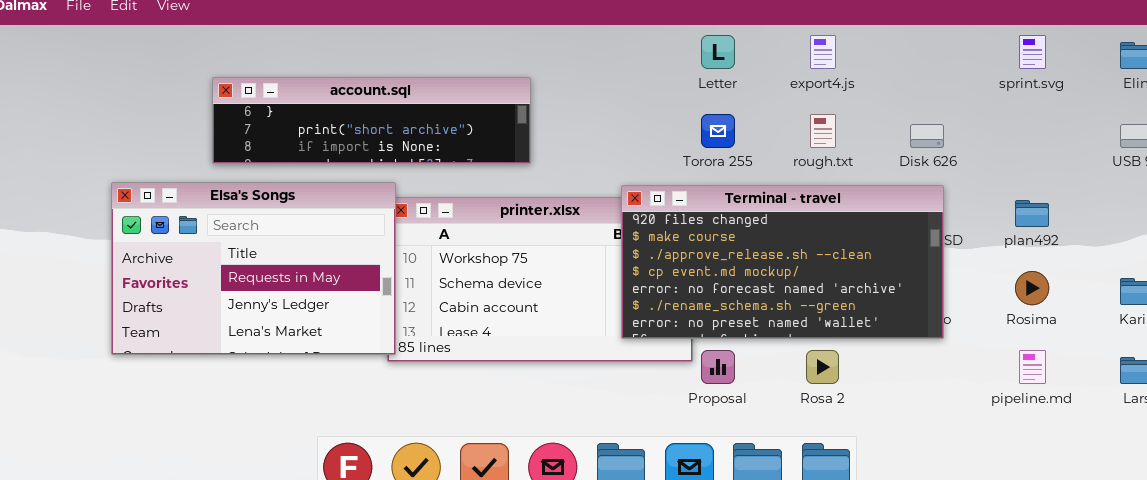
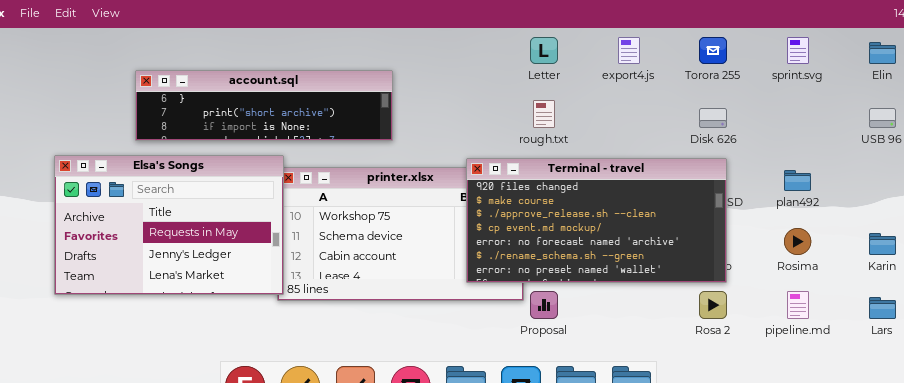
Torora 255: [701,114,735,148] -> [699,37,727,64], moved
rough.txt: [810,114,836,148] -> [533,100,555,128], moved
Rosa 2: [806,350,839,384] -> [699,291,727,319], moved

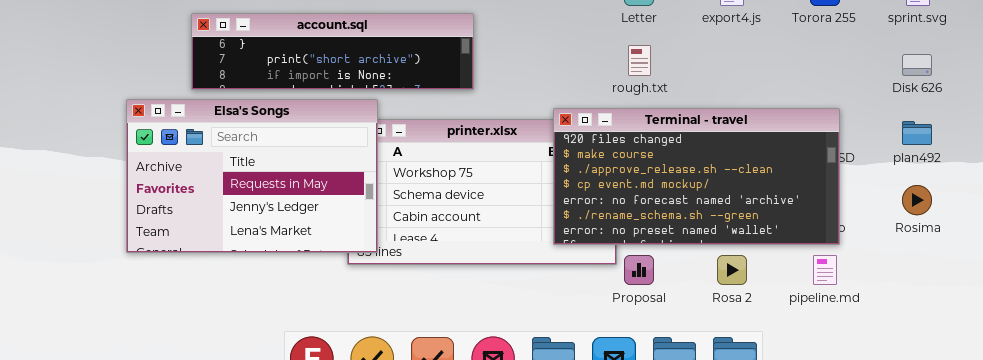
Disk 626: [699,108,727,128] -> [902,54,932,76], moved
Elsa's Songs: [54,155,284,295] -> [126,99,378,253], moved
Rosa 2: [699,291,727,319] -> [717,255,747,285], moved
pipeline.md: [787,291,809,319] -> [813,255,837,285], moved

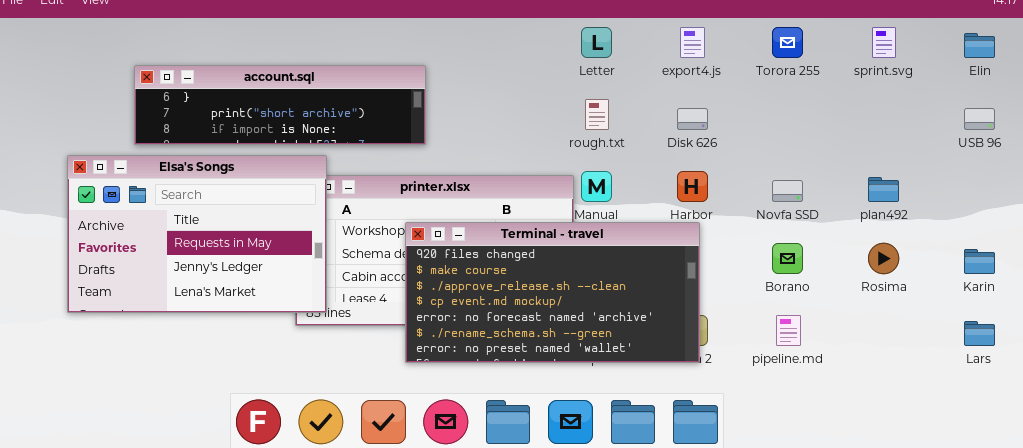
Disk 626: [902,54,932,76] -> [677,108,708,130], moved
Terminal - travel: [553,108,840,245] -> [405,222,700,363], moved

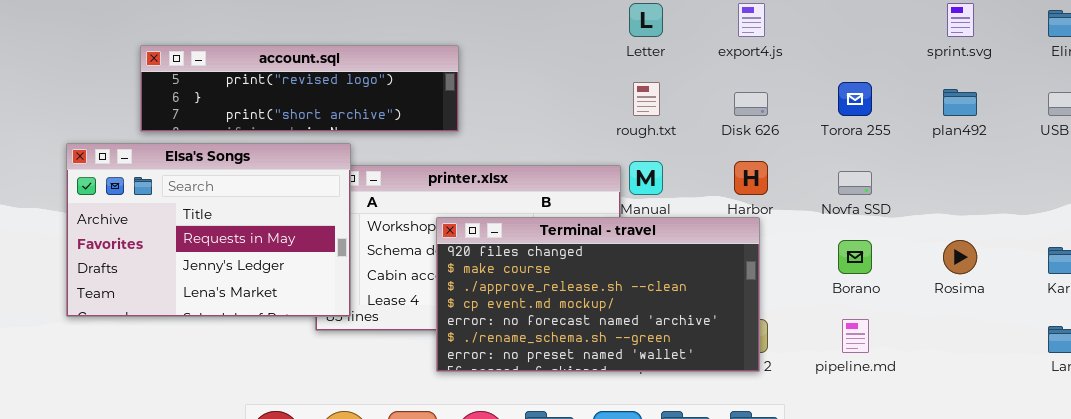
Torora 255: [772,27,803,58] -> [838,82,872,116], moved
account.sql: [134,65,426,145] -> [140,45,459,132], scrolled up 1 row
plan492: [868,177,899,202] -> [943,89,977,116], moved

